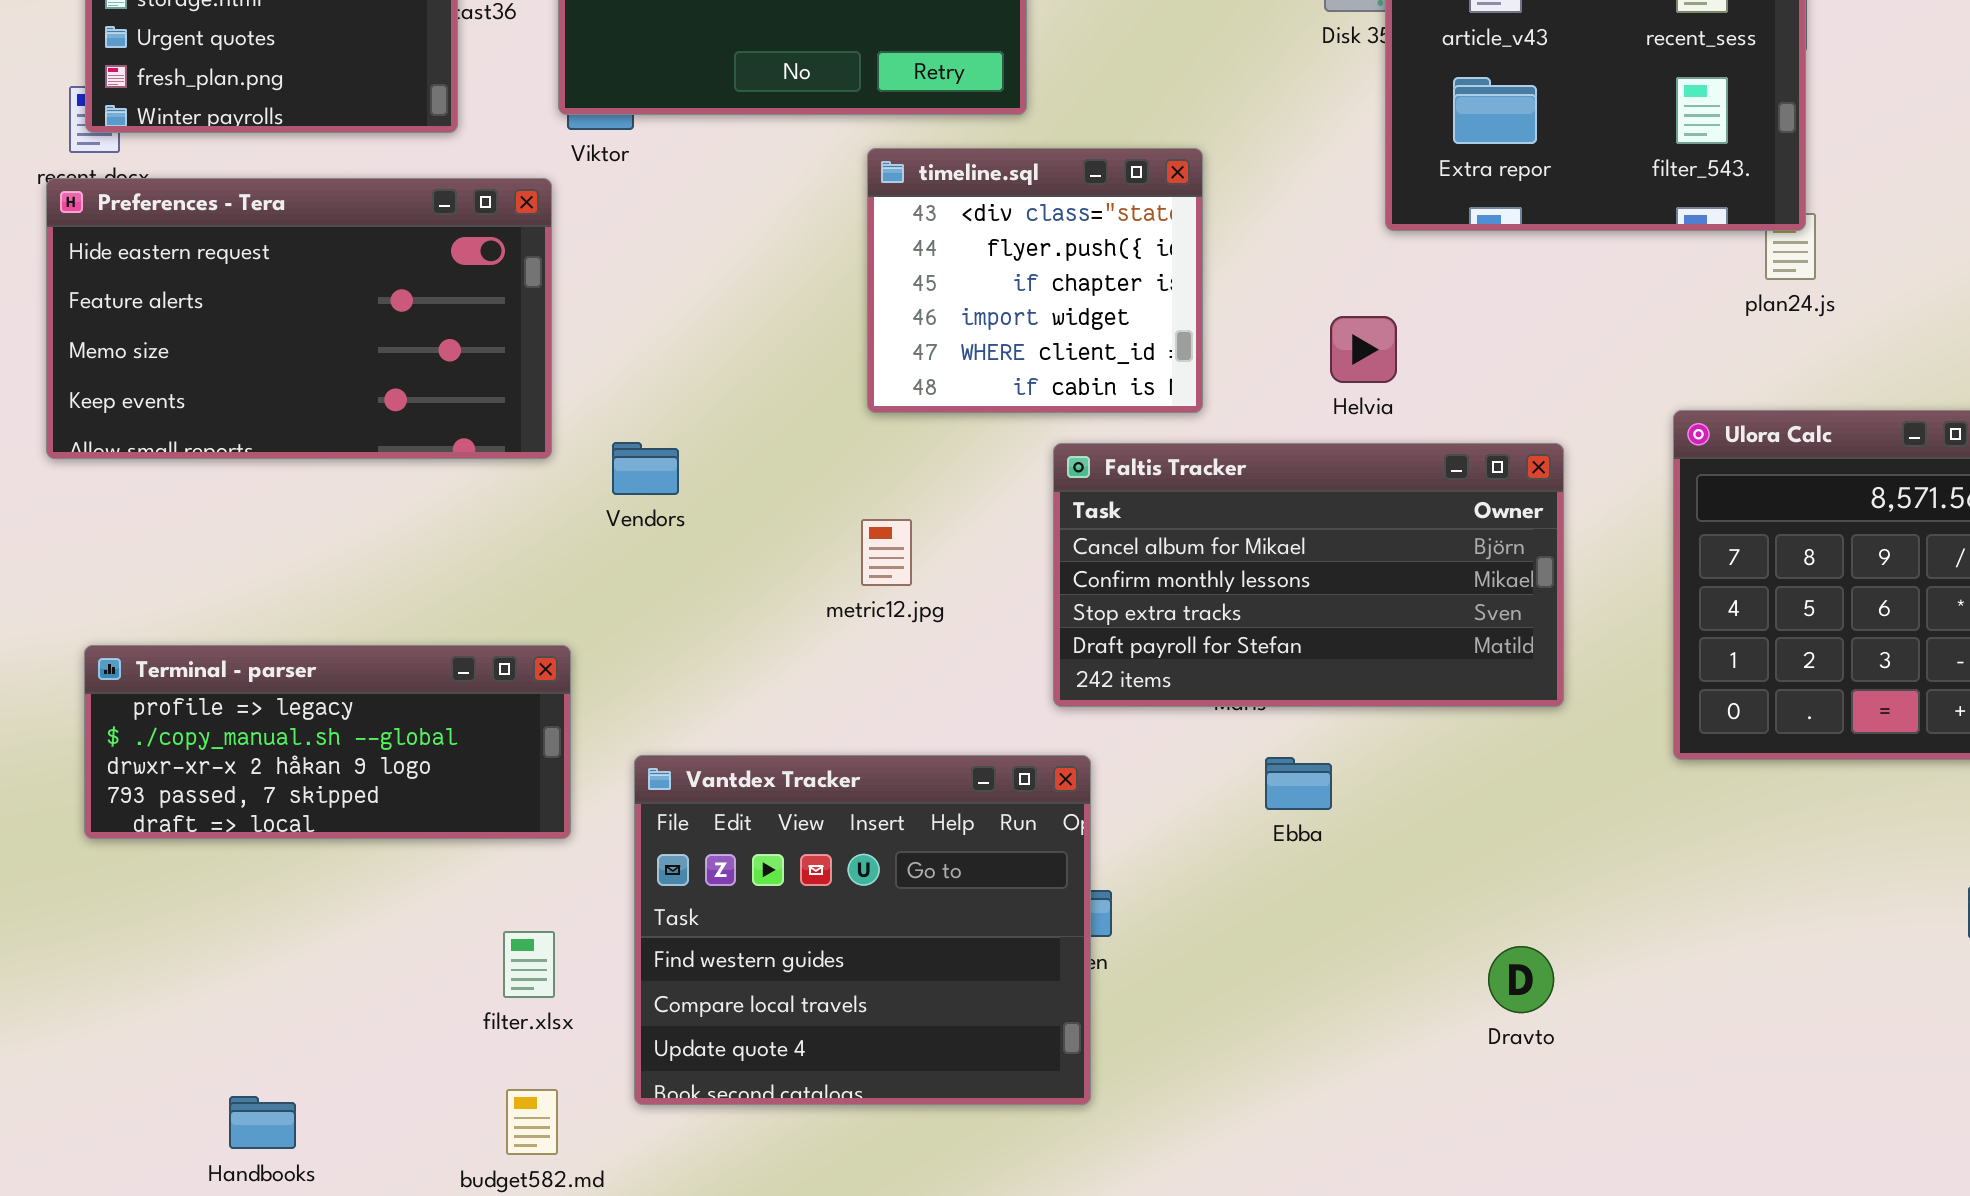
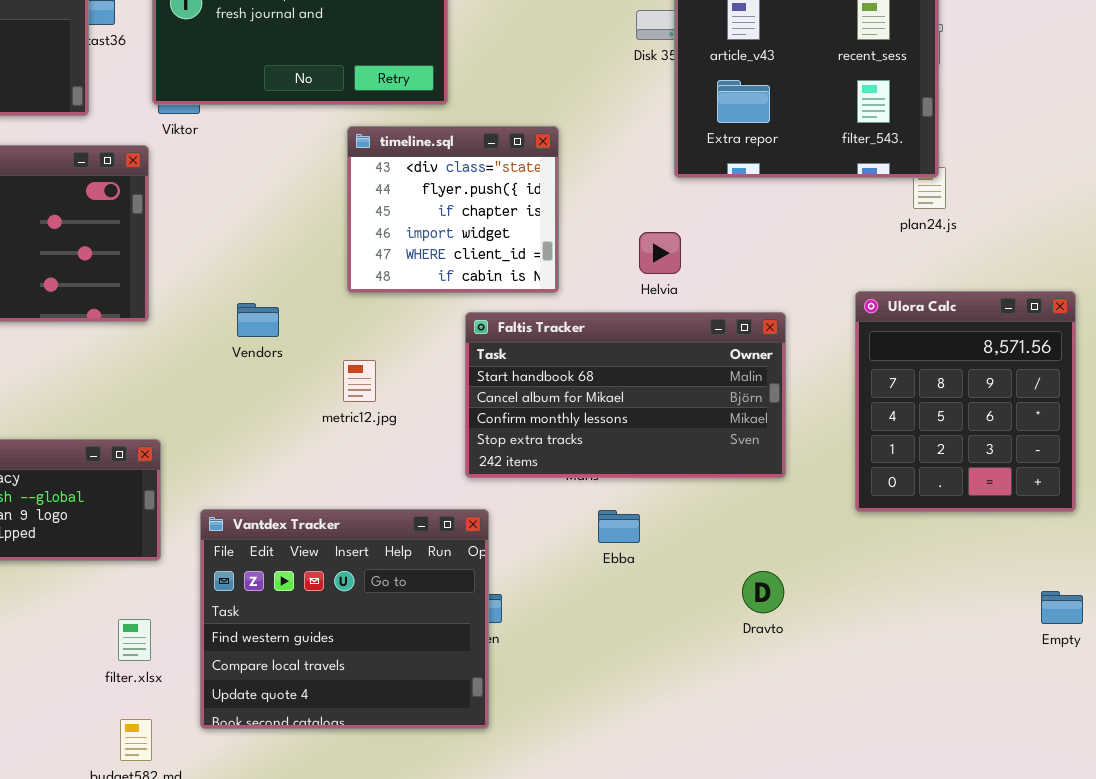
Vendors: [612,442,679,495] -> [237,303,279,337], moved
Faltis Tracker: [1053,443,1564,707] -> [465,312,786,478], scrolled up 1 row
Dravto: [1488,946,1554,1013] -> [742,571,784,613], moved

